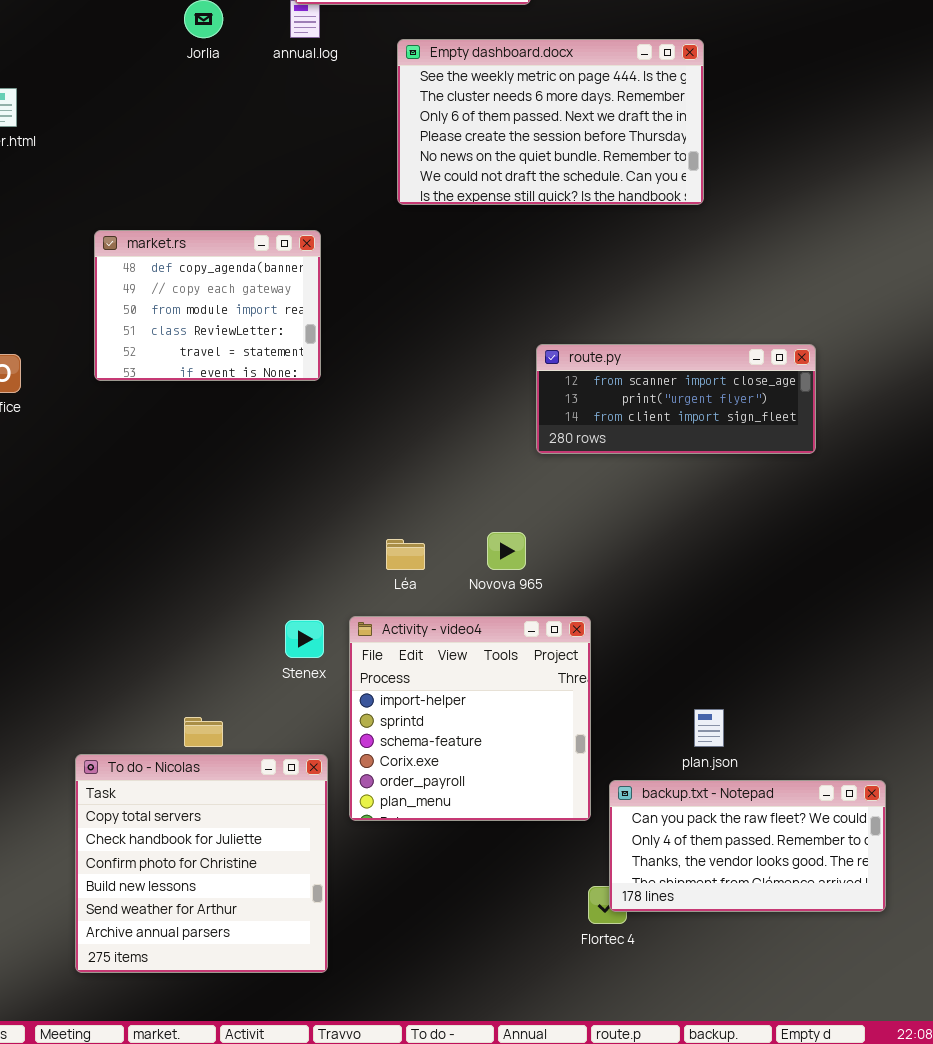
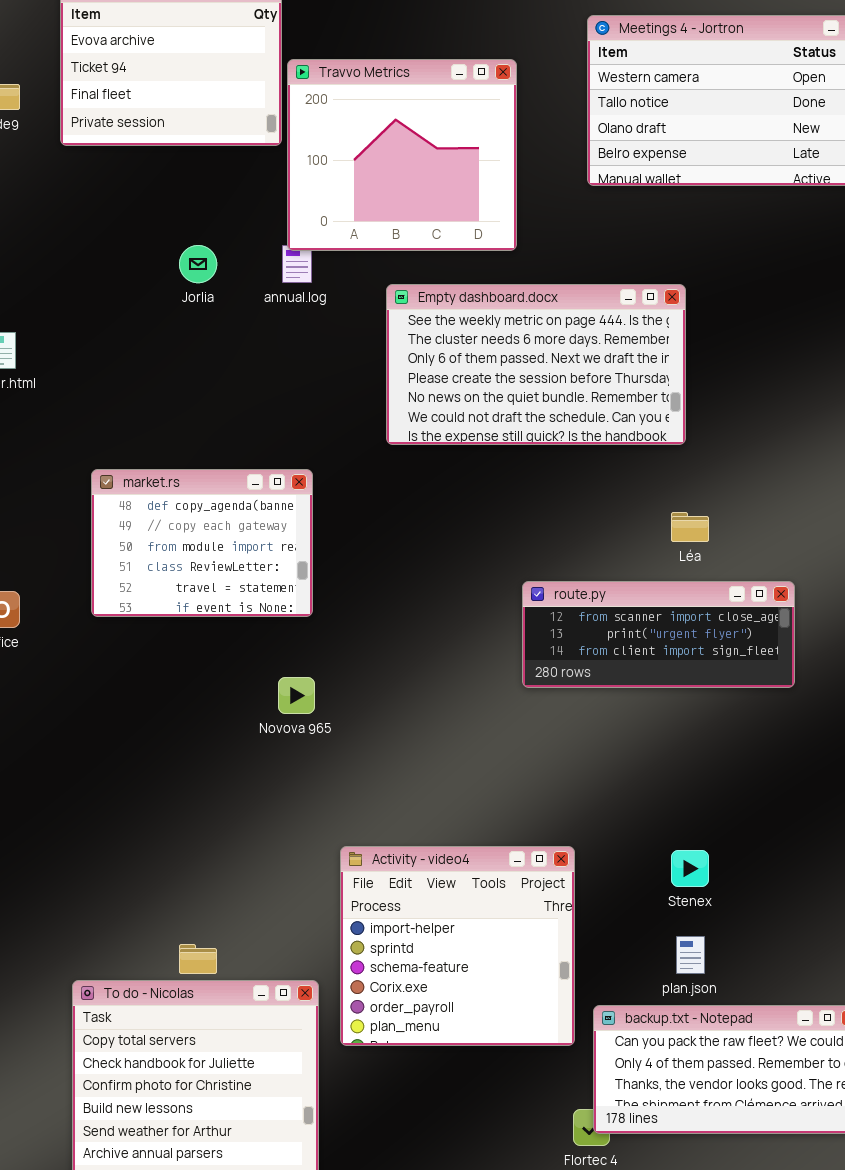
Novova 965: [487,532,526,570] -> [278,677,315,714], moved
Léa: [386,539,425,570] -> [671,512,709,542], moved
Stenex: [285,620,324,658] -> [671,850,709,887], moved

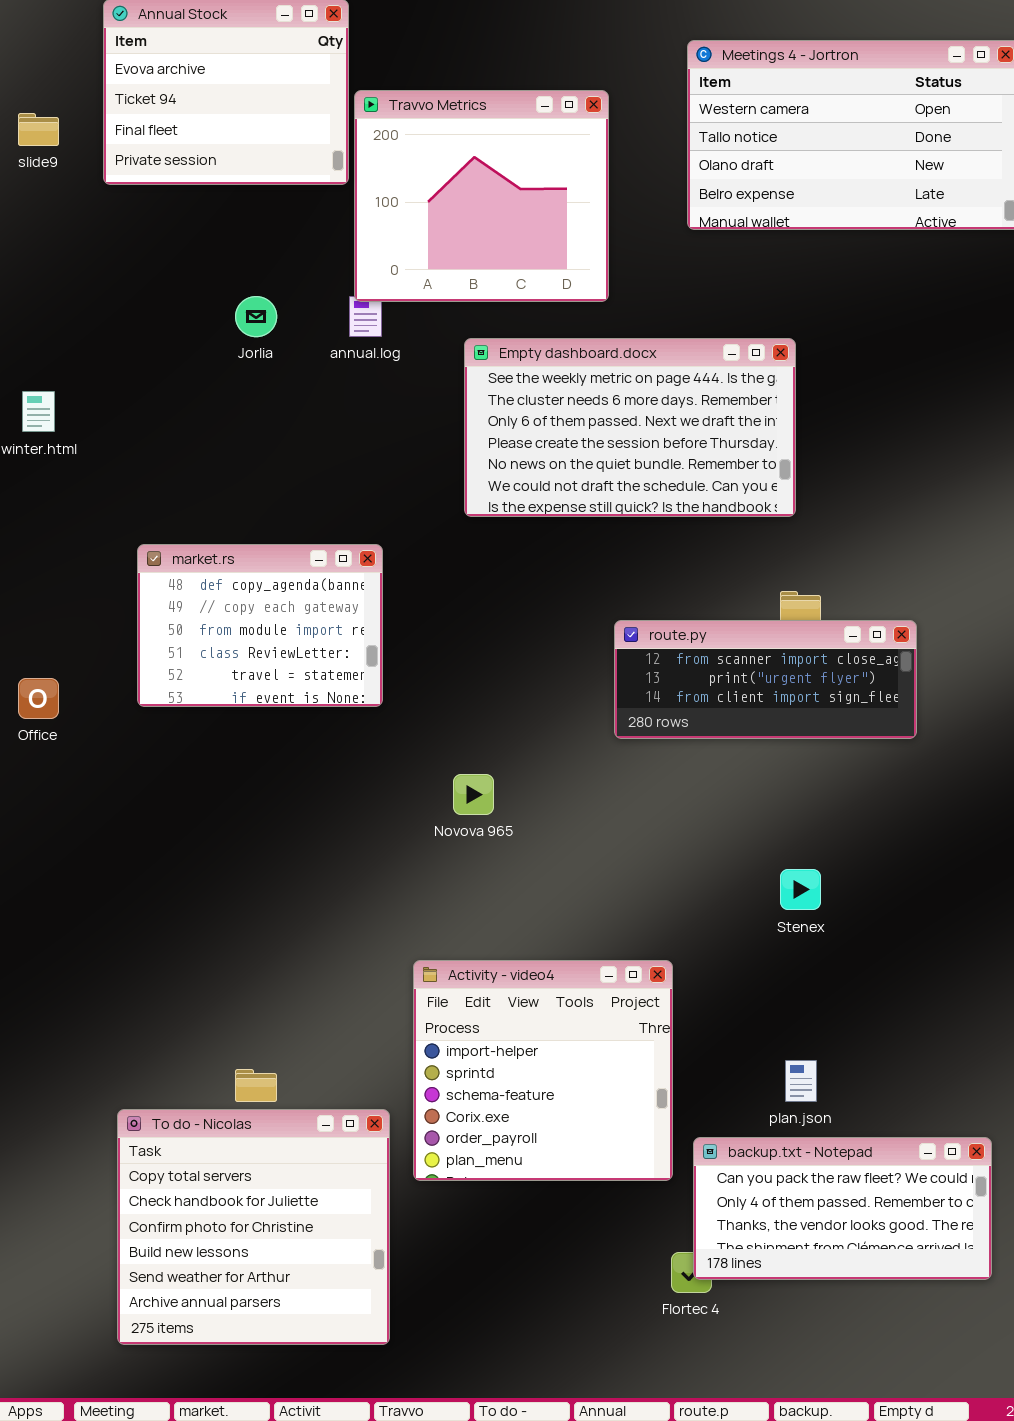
route.py: [522,581,795,688] -> [614,620,917,739], moved
Novova 965: [278,677,315,714] -> [453,774,494,815], moved
Stenex: [671,850,709,887] -> [780,869,821,910], moved

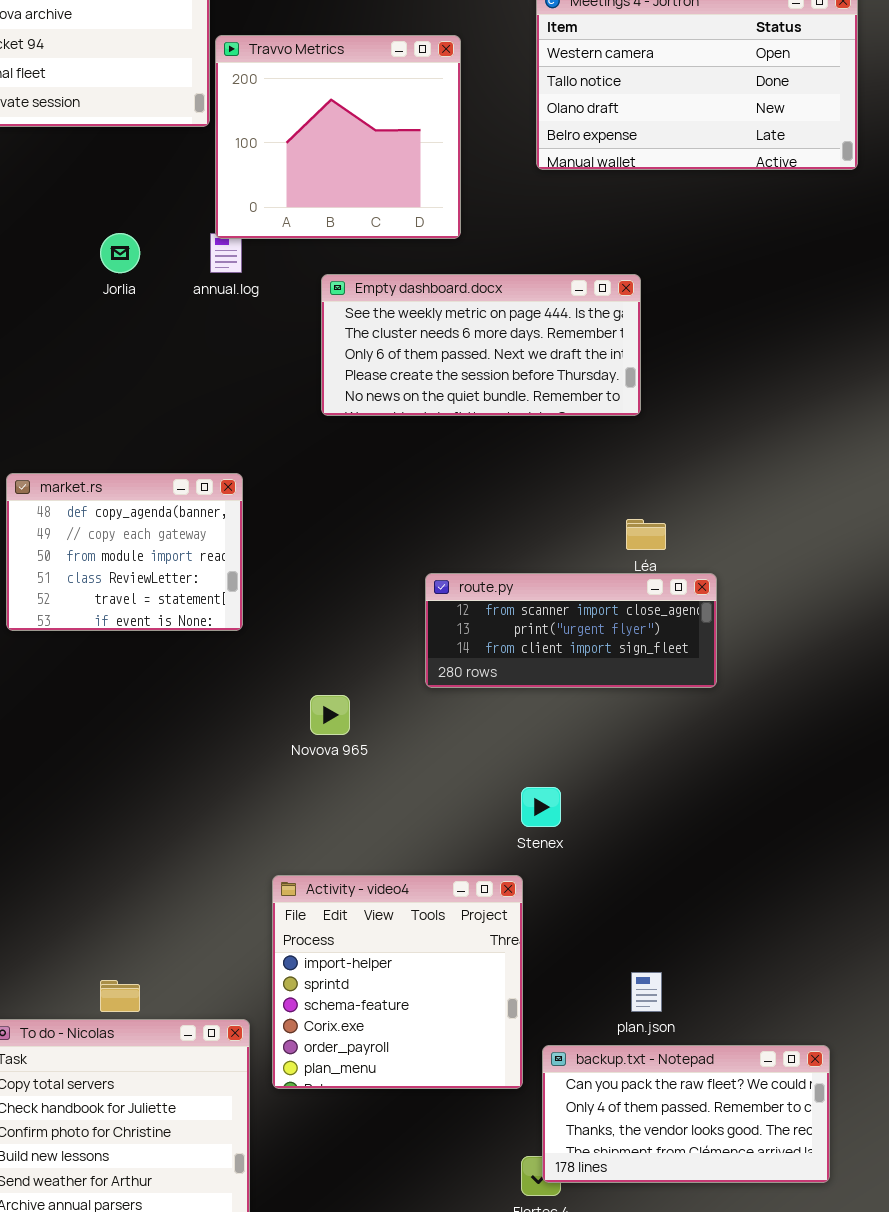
Empty dashboard.docx: [464,338,796,517] -> [321,274,641,416], resized
route.py: [614,620,917,739] -> [425,573,717,688], moved
Stenex: [780,869,821,910] -> [521,787,561,827], moved

